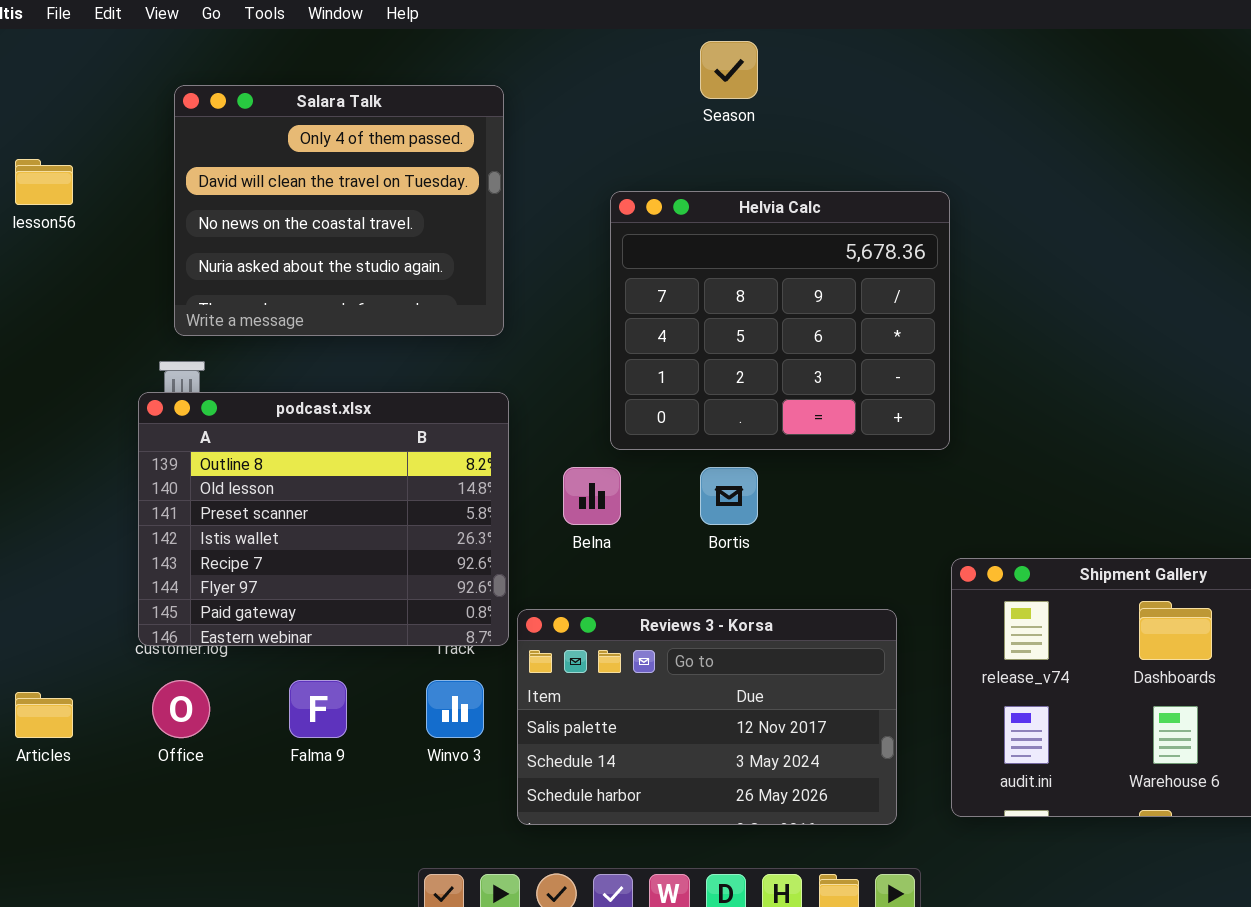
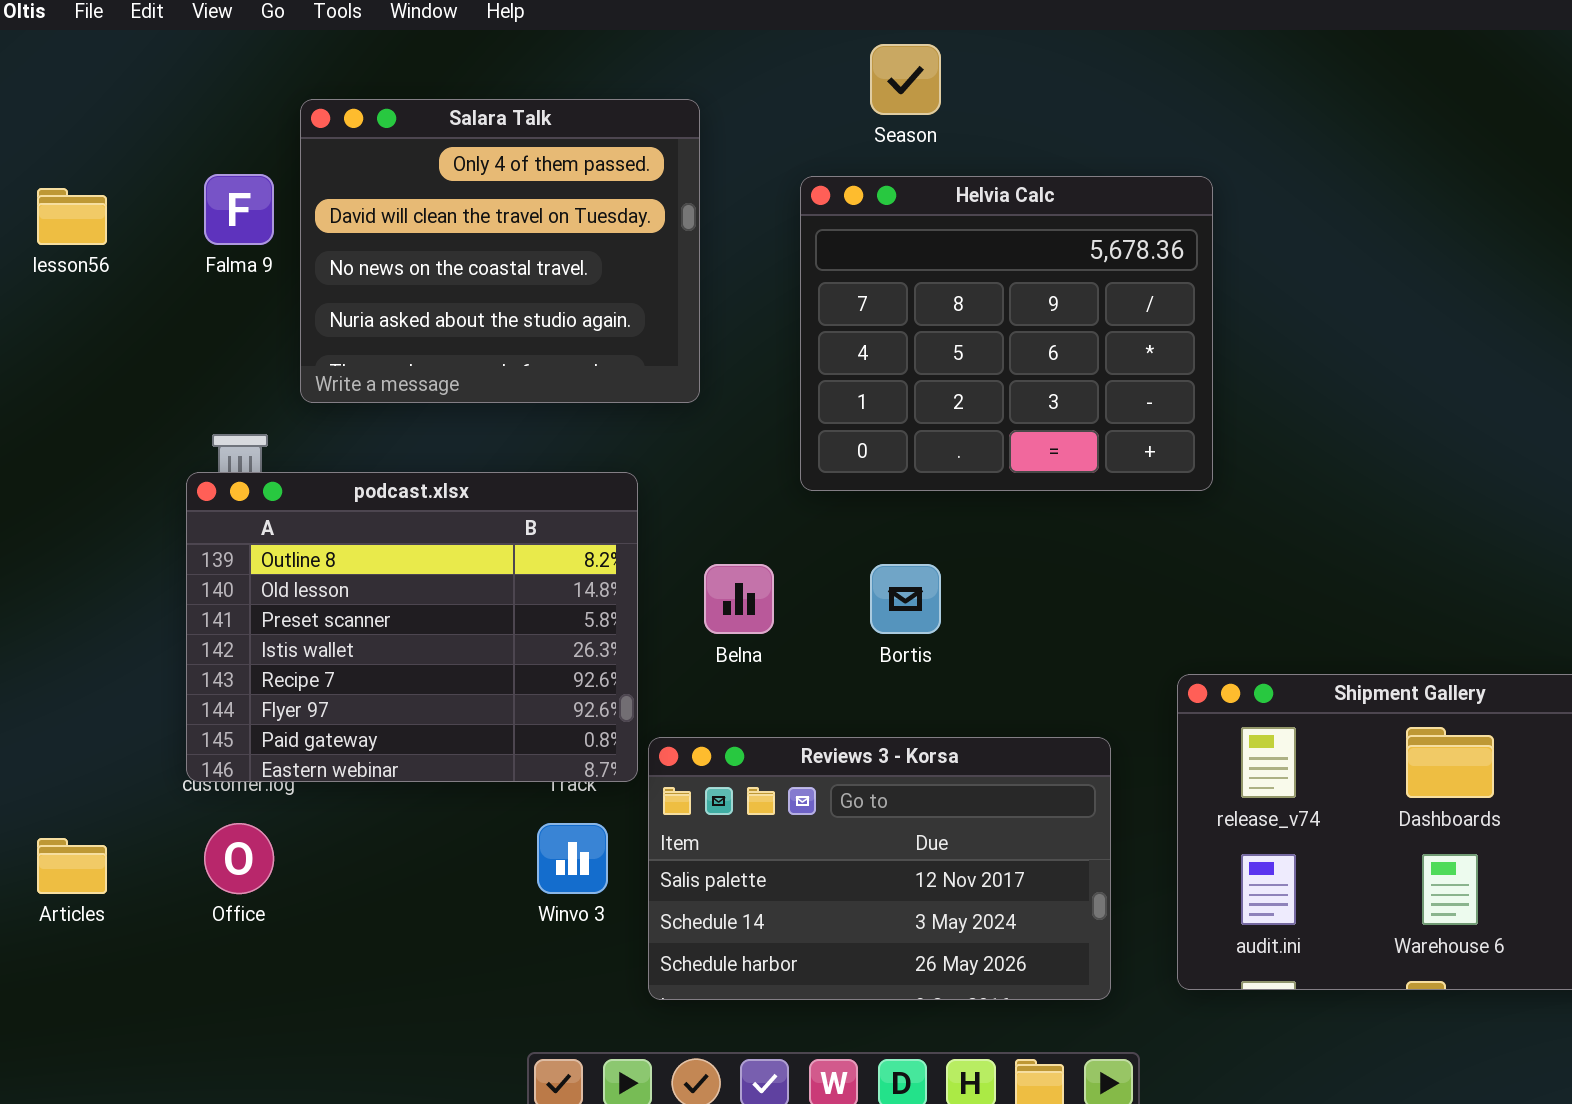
Salara Talk: [174,85,504,336] -> [300,99,700,403], moved
Helvia Calc: [610,191,950,450] -> [800,176,1213,491], moved
Falma 9: [289,680,347,738] -> [204,174,274,245], moved

